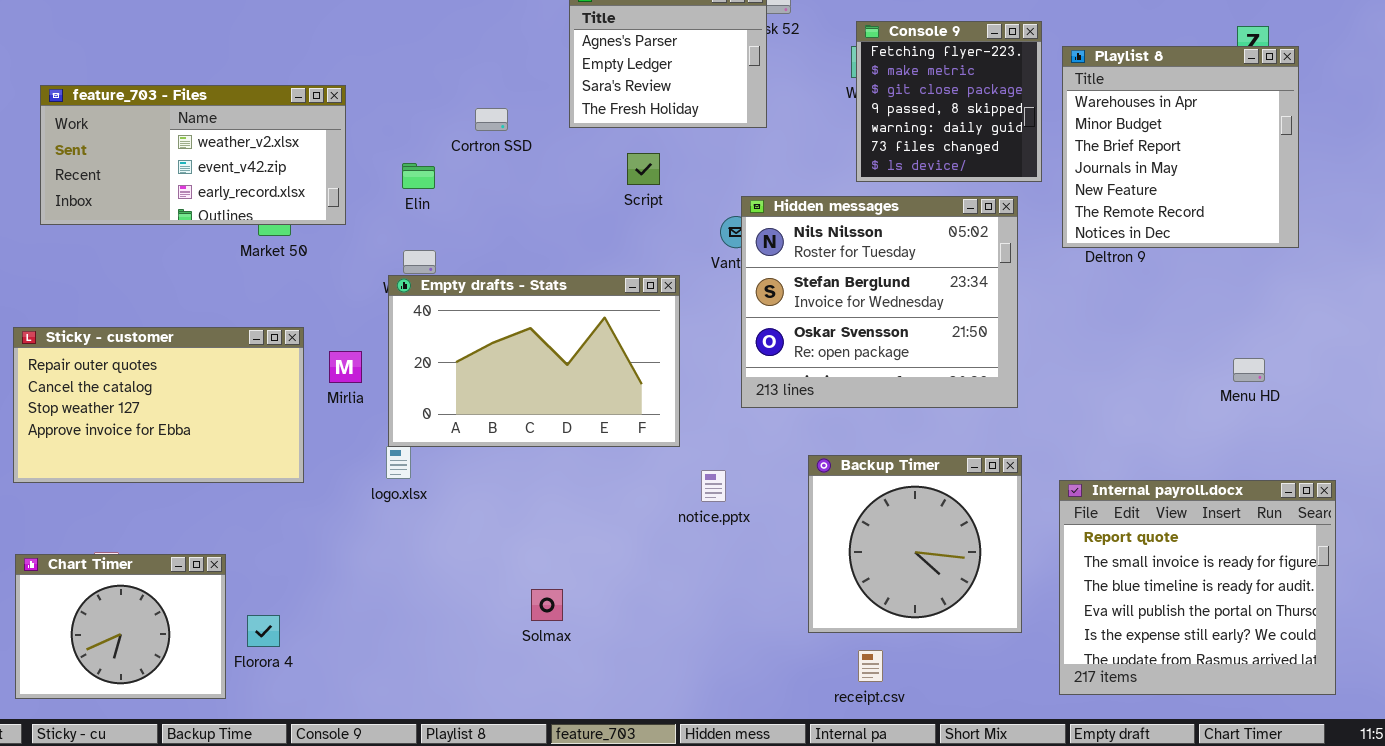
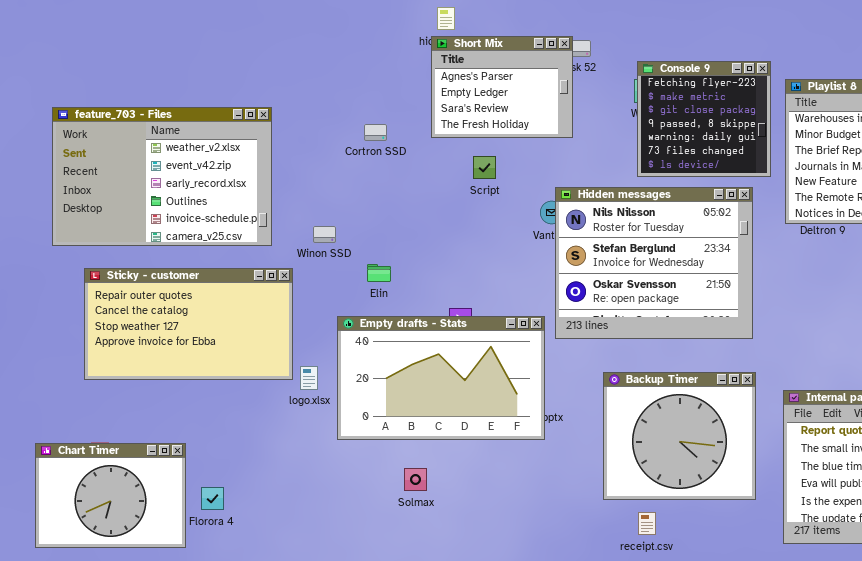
feature_703 - Files: [40,85,346,225] -> [52,107,272,246], resized
Elin: [402,163,435,189] -> [367,264,391,282], moved
Empty drafts - Stats: [388,275,680,447] -> [337,316,545,440], moved
Sticky - customer: [13,327,304,483] -> [84,268,293,380], moved

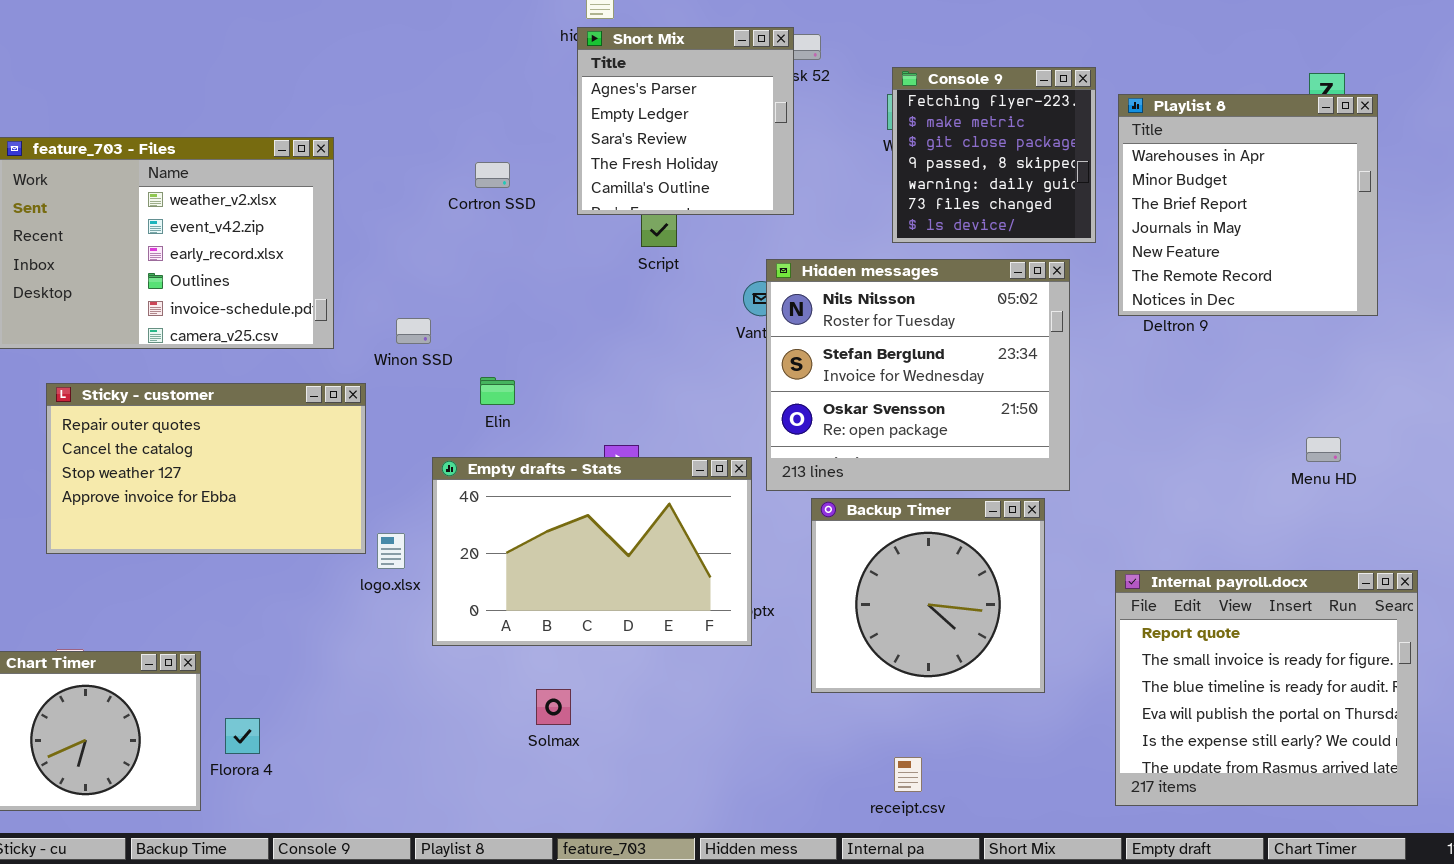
Short Mix: [431,36,573,138] -> [577,27,794,215], resized
Backup Timer: [603,372,756,500] -> [811,498,1045,693], moved

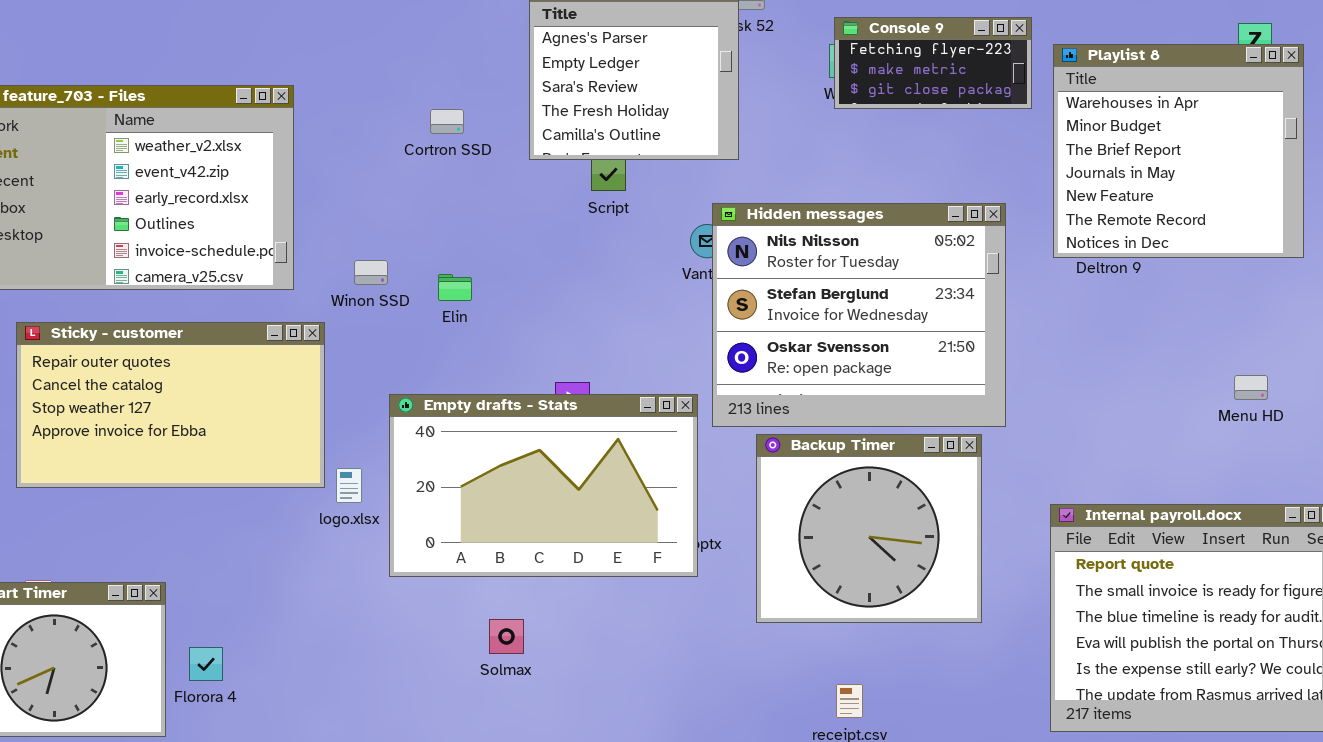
Console 9: [892,67,1096,243] -> [834,17,1032,109], resized
Elin: [480,377,515,405] -> [438,274,472,301], moved

